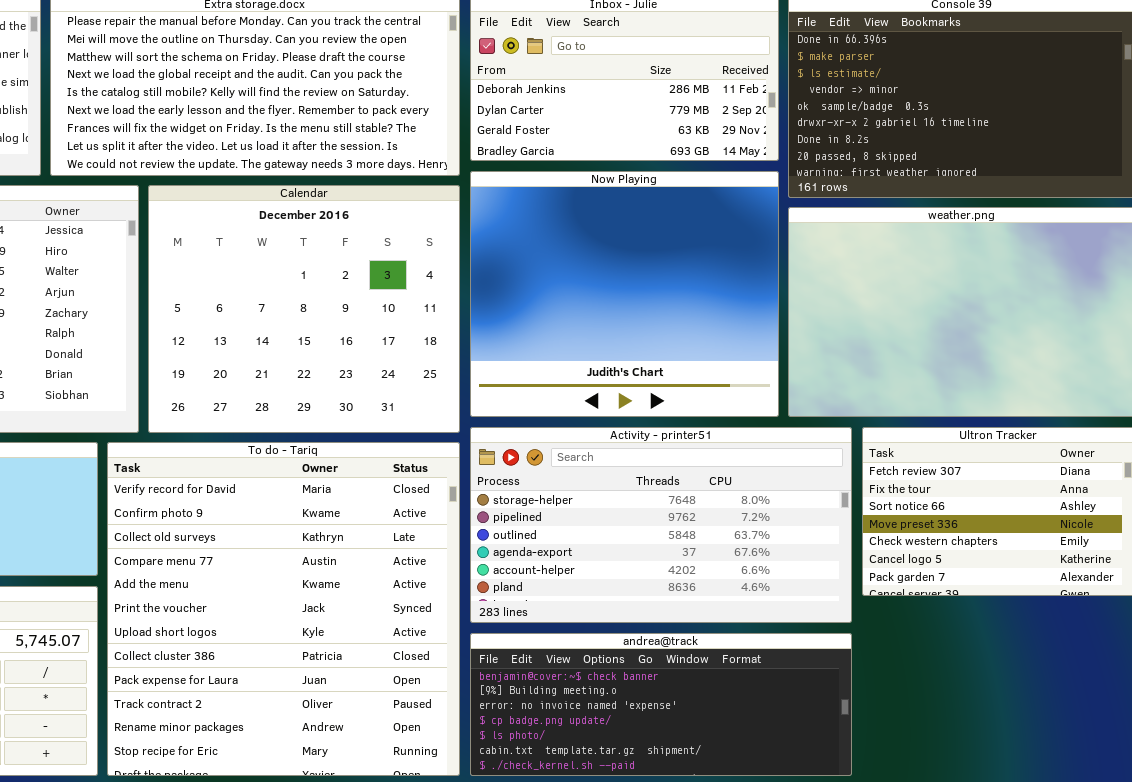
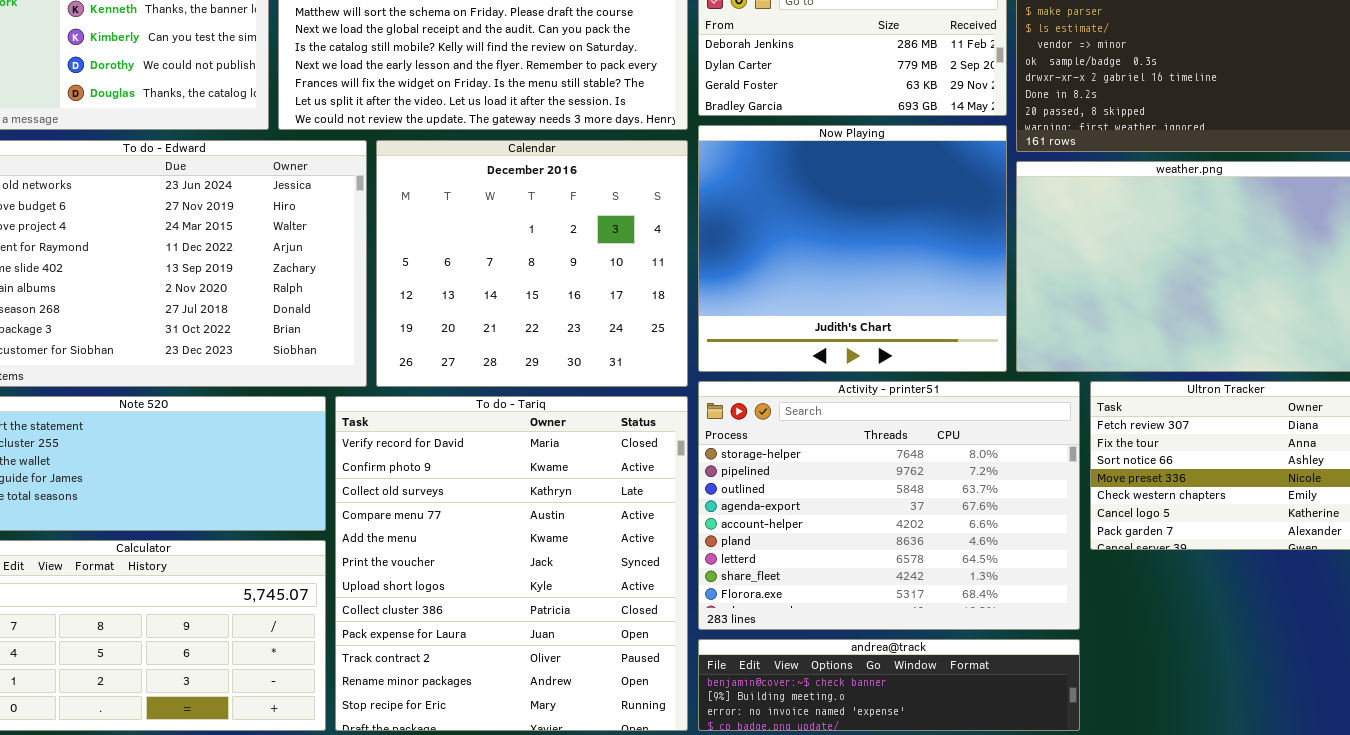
Activity - printer51: [470,427,852,623] -> [698,381,1080,630], resized
andrea@track: [470,633,852,776] -> [698,639,1080,731], resized

